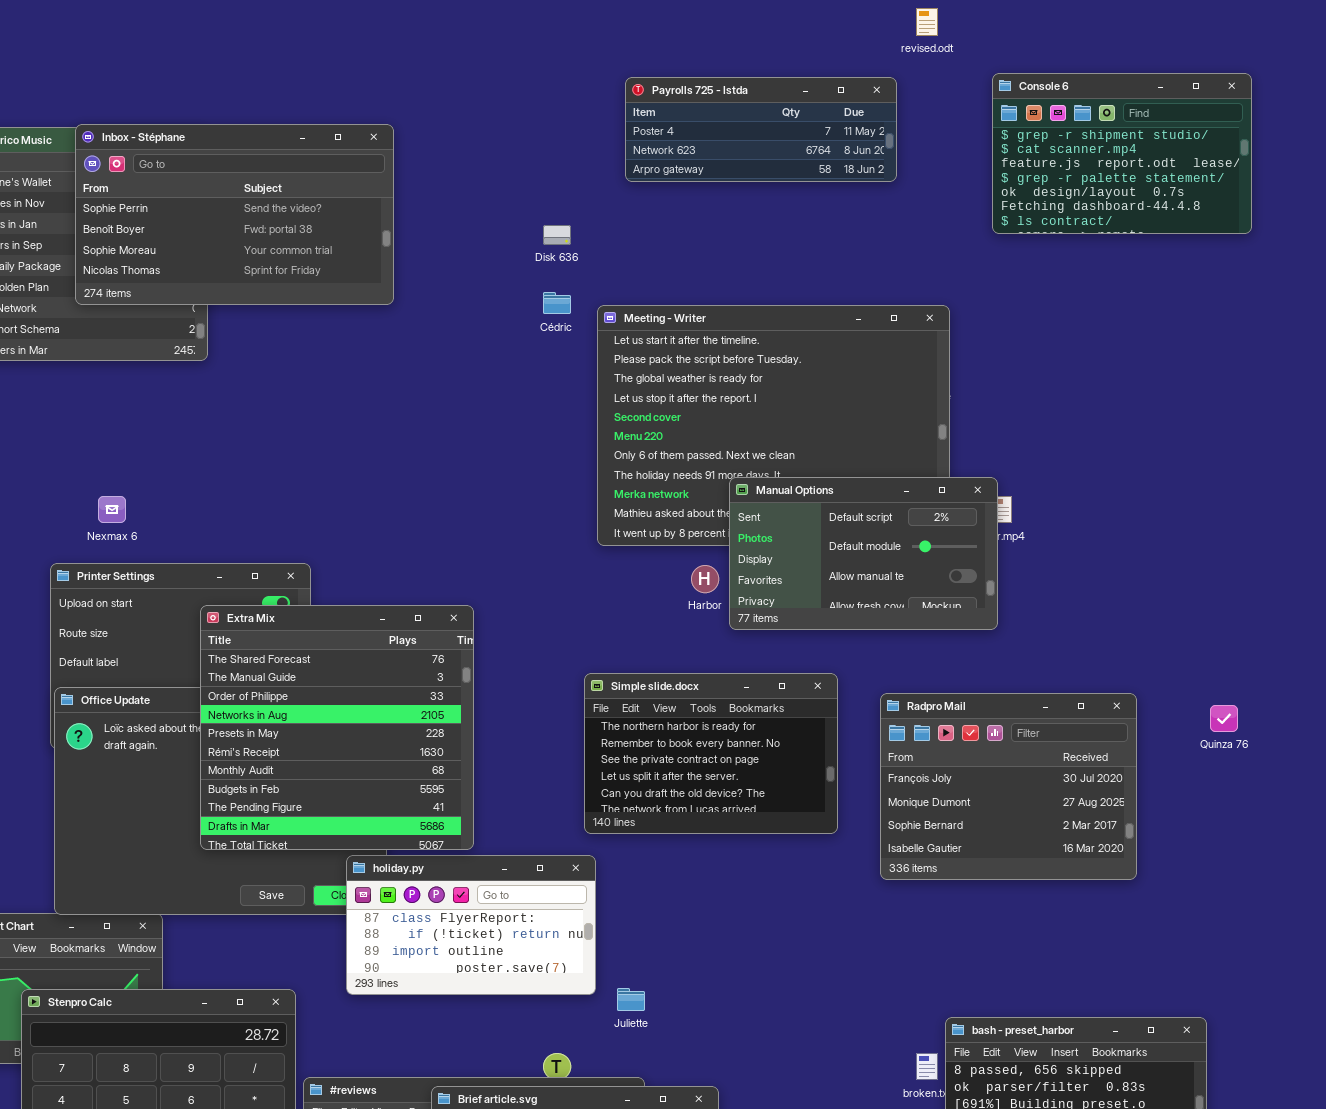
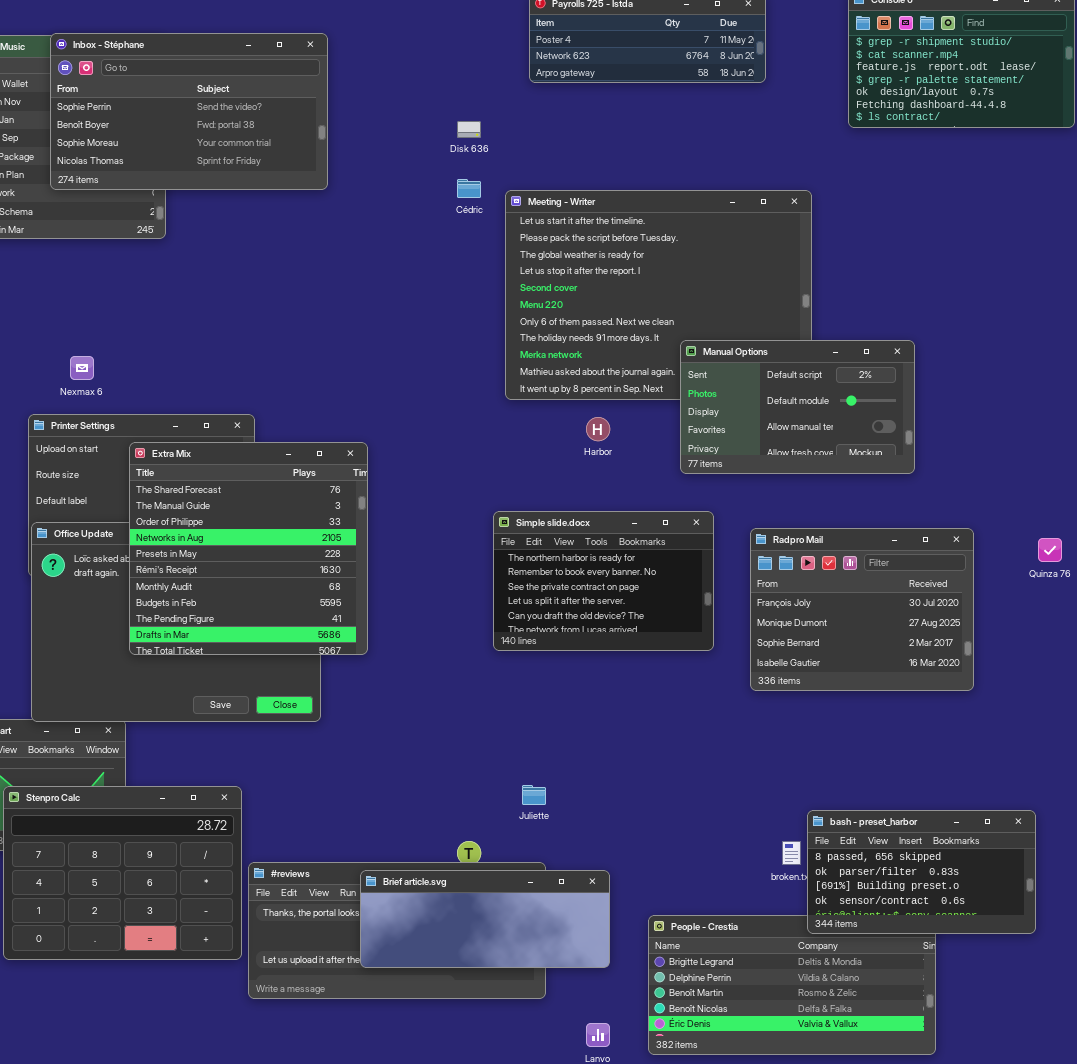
Manual Options: [729,477,998,630] -> [680,340,915,474], moved
Extra Mix: [200,605,474,850] -> [129,442,368,655], moved
holiday.py: [346,855,596,995] -> none, closed

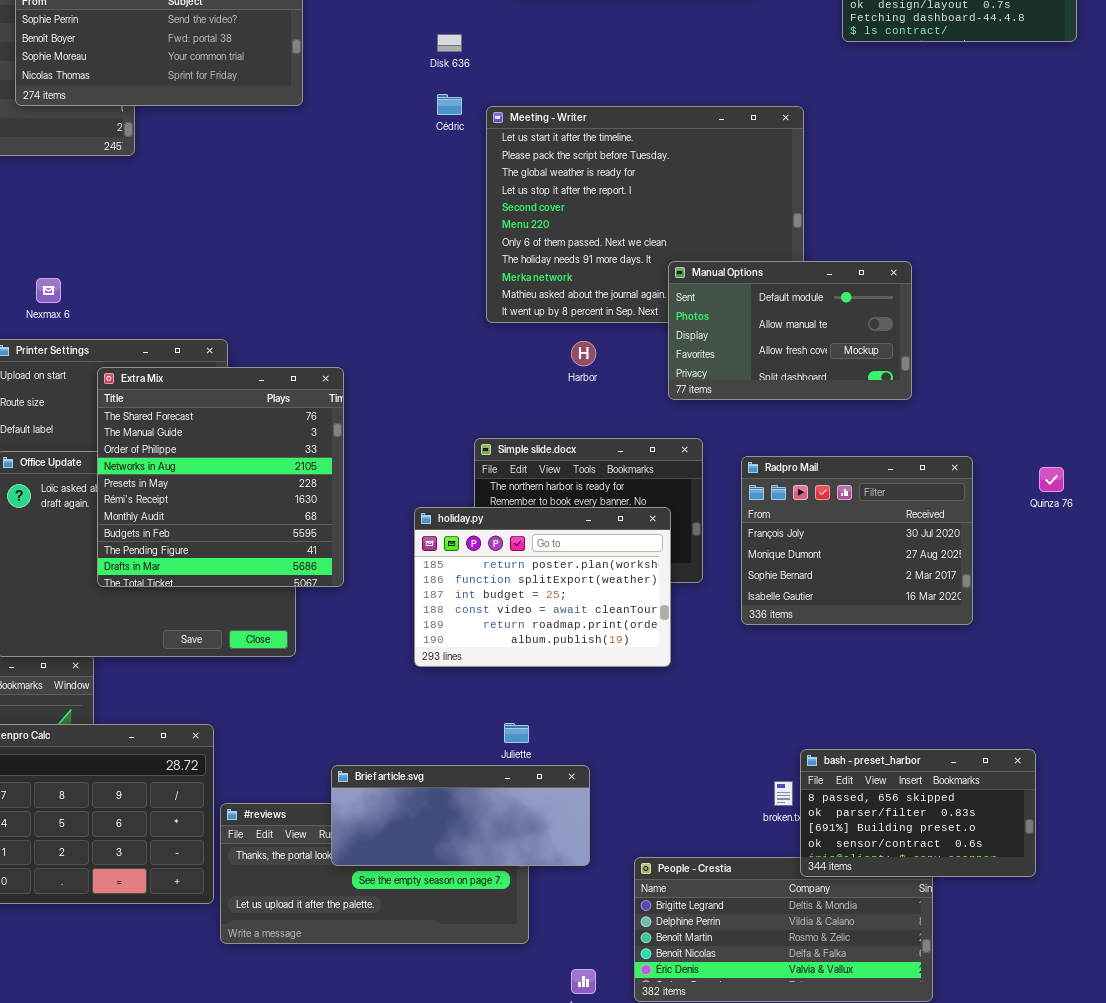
Manual Options: [680,340,915,474] -> [668,261,912,400], scrolled down 1 row
holiday.py: none -> [414,507,671,667], opened
Brief article.svg: [360,870,610,968] -> [331,765,590,866], moved

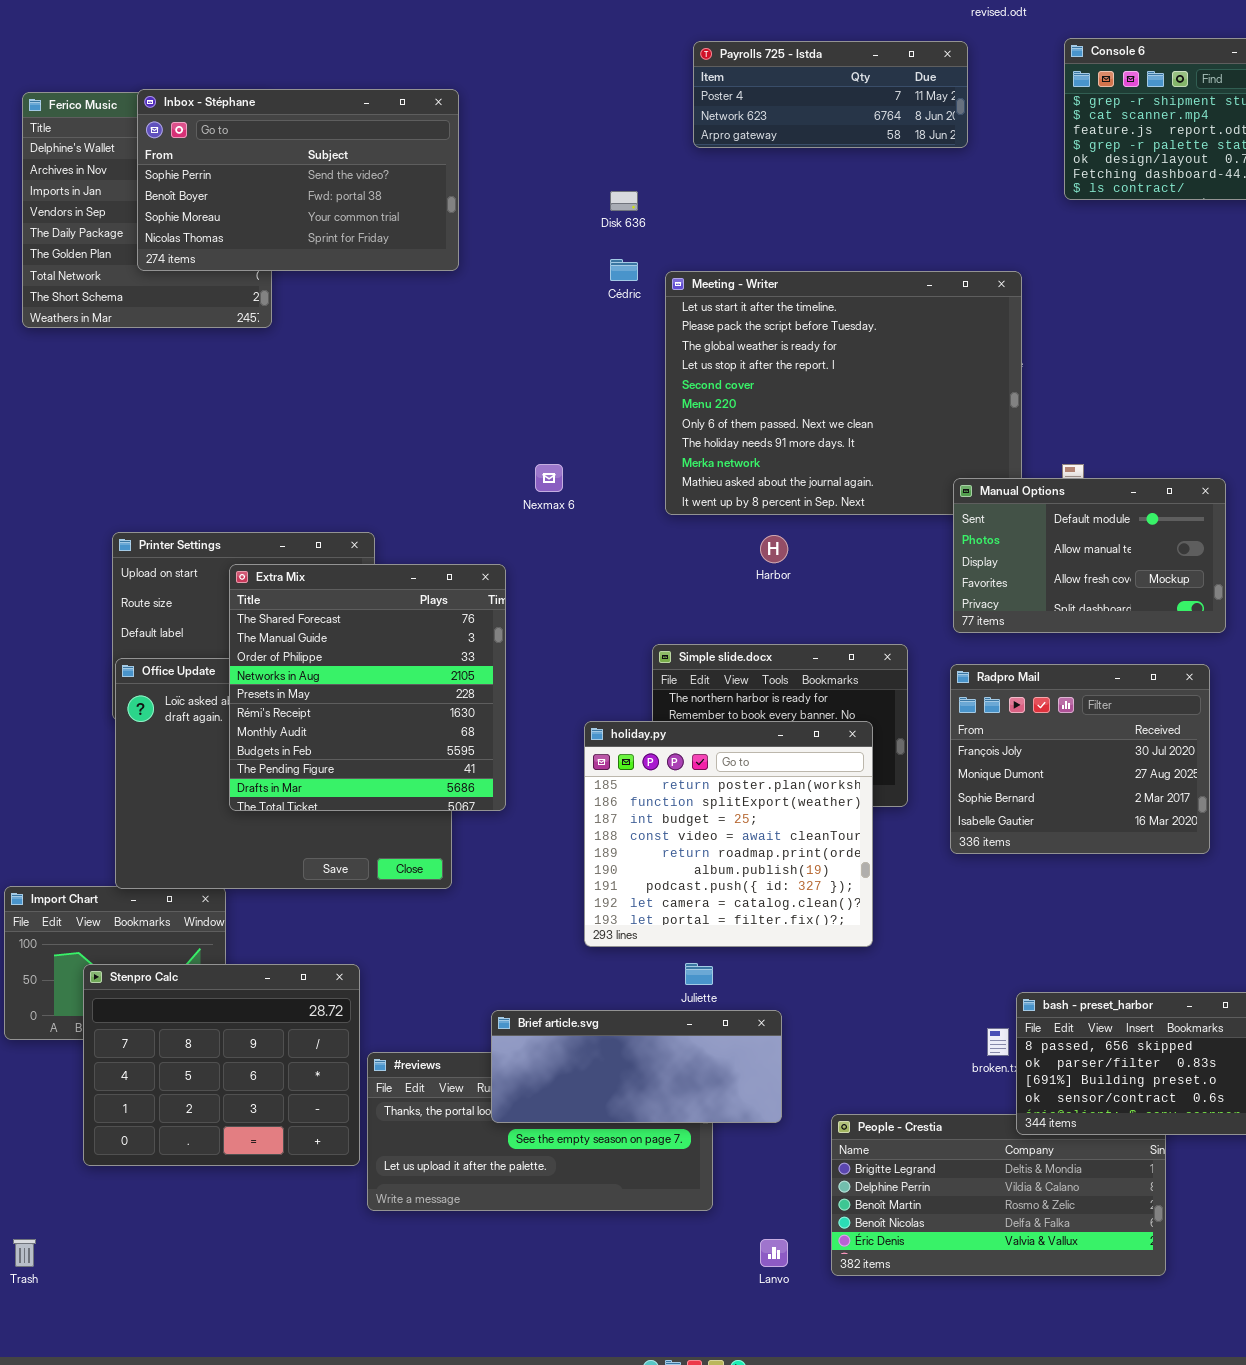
Manual Options: [668,261,912,400] -> [953,478,1226,633], moved
Nexmax 6: [36,278,61,303] -> [535,464,563,492], moved
holiday.py: [414,507,671,667] -> [584,721,873,947], resized

